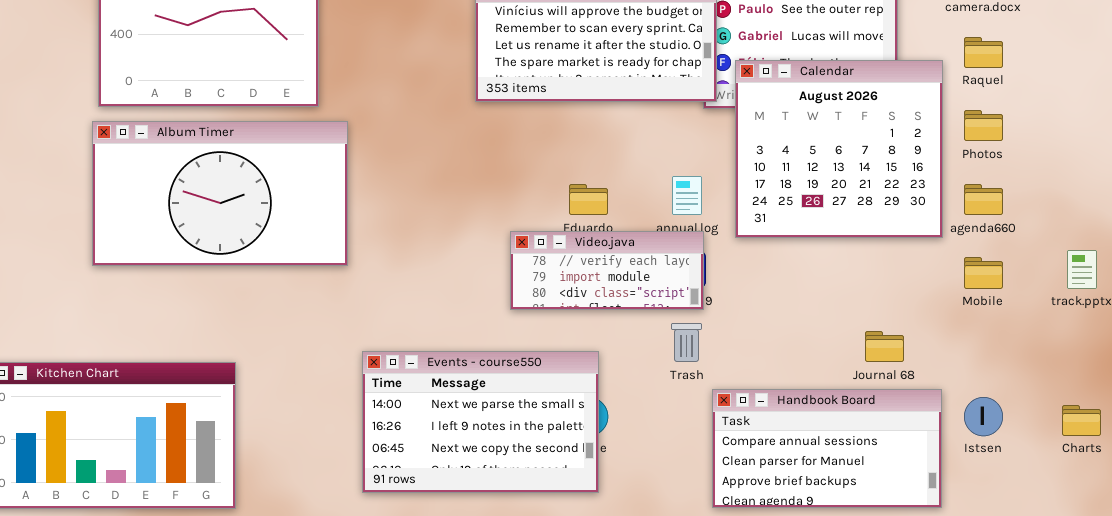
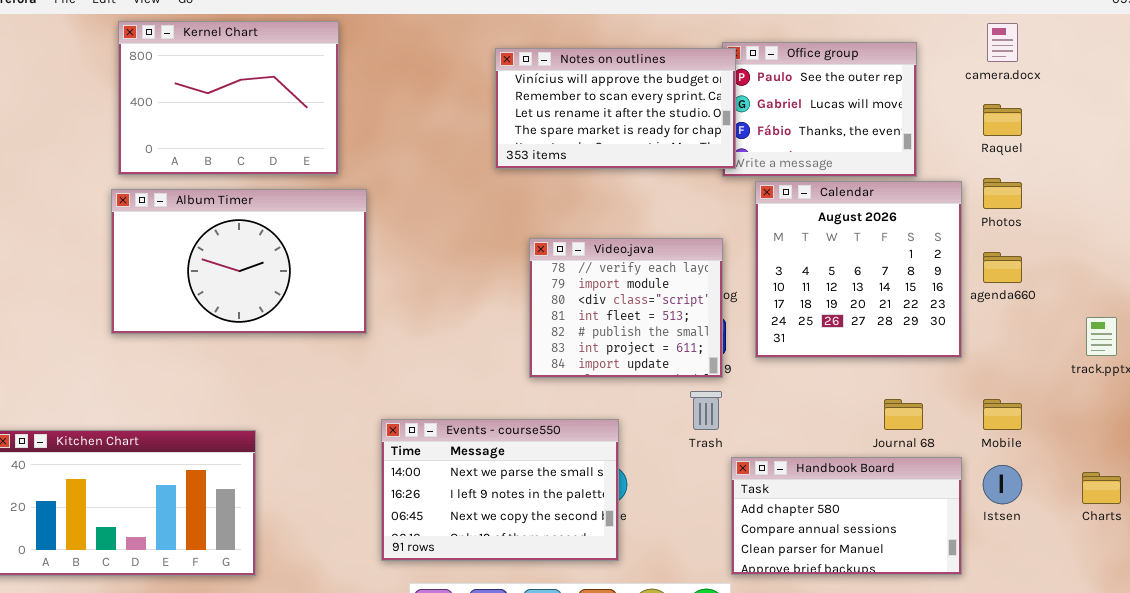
Calendar: [735,60,943,238] -> [755,181,962,358], moved
Video.java: [510,231,704,310] -> [529,238,723,378], resized
Mobile: [964,257,1003,289] -> [983,399,1022,430], moved
Handbook Board: [712,389,942,508] -> [731,457,962,575], scrolled up 1 row

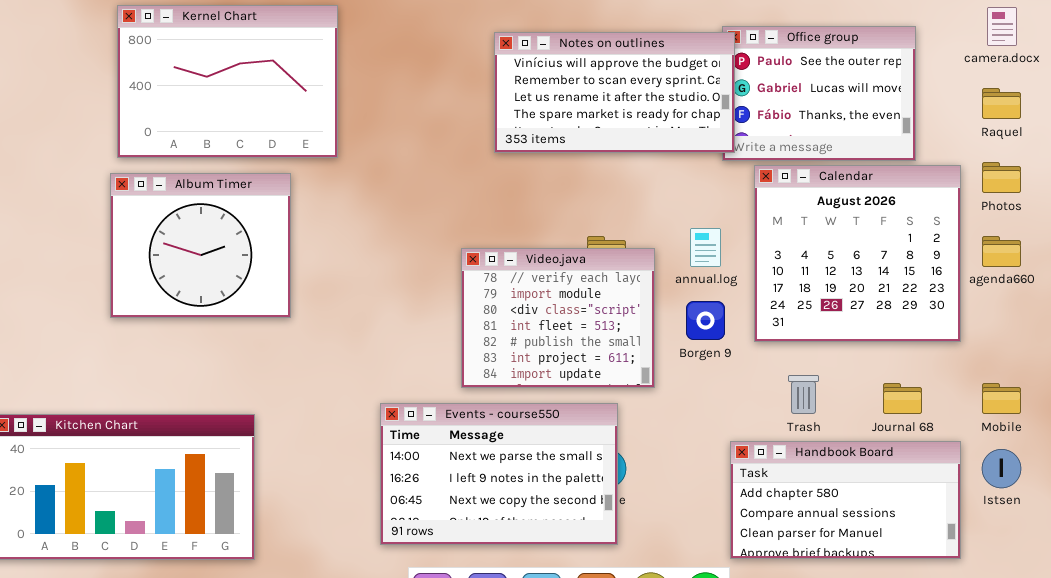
Album Timer: [111,189,367,334] -> [110,173,291,318], resized
Video.java: [529,238,723,378] -> [461,248,655,388], moved
Trash: [690,391,722,430] -> [788,375,819,414], moved

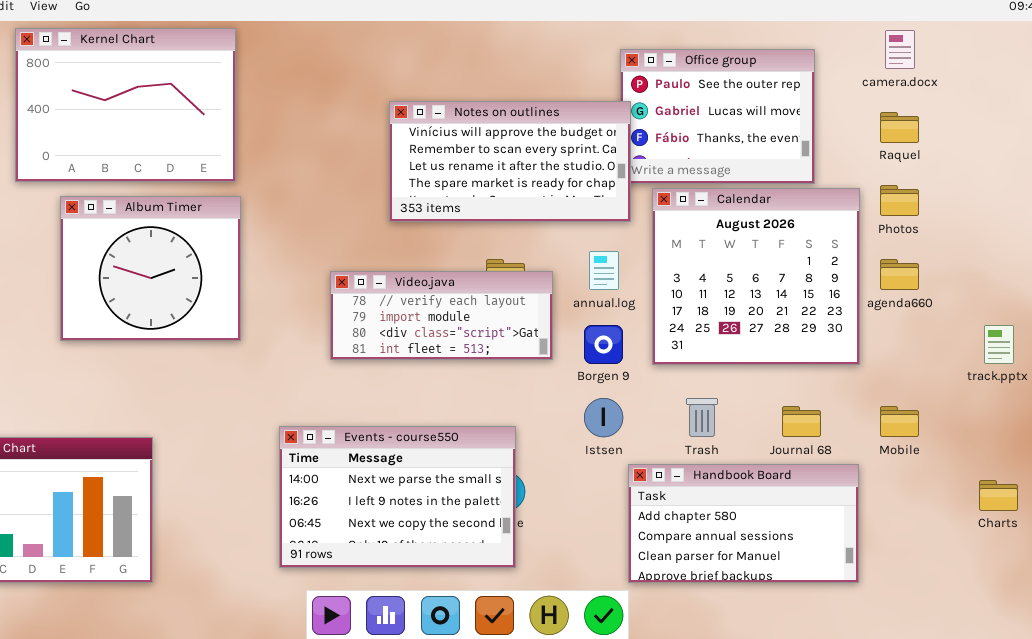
Notes on outlines: [494,32,735,153] -> [389,101,631,222], moved
Album Timer: [110,173,291,318] -> [60,196,241,341], moved
Video.java: [461,248,655,388] -> [330,271,553,360], resized
Istsen: [982,449,1021,488] -> [584,398,623,437], moved

